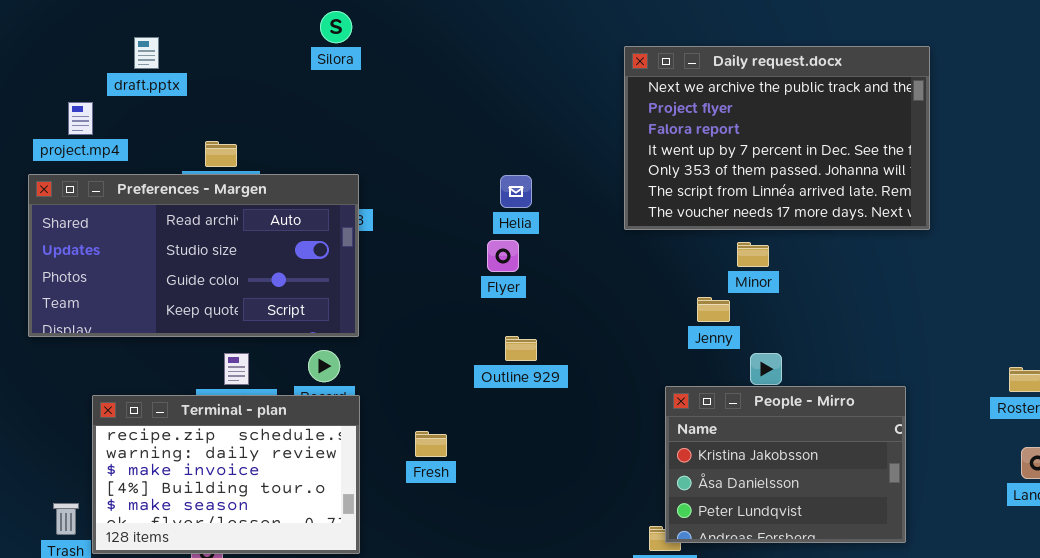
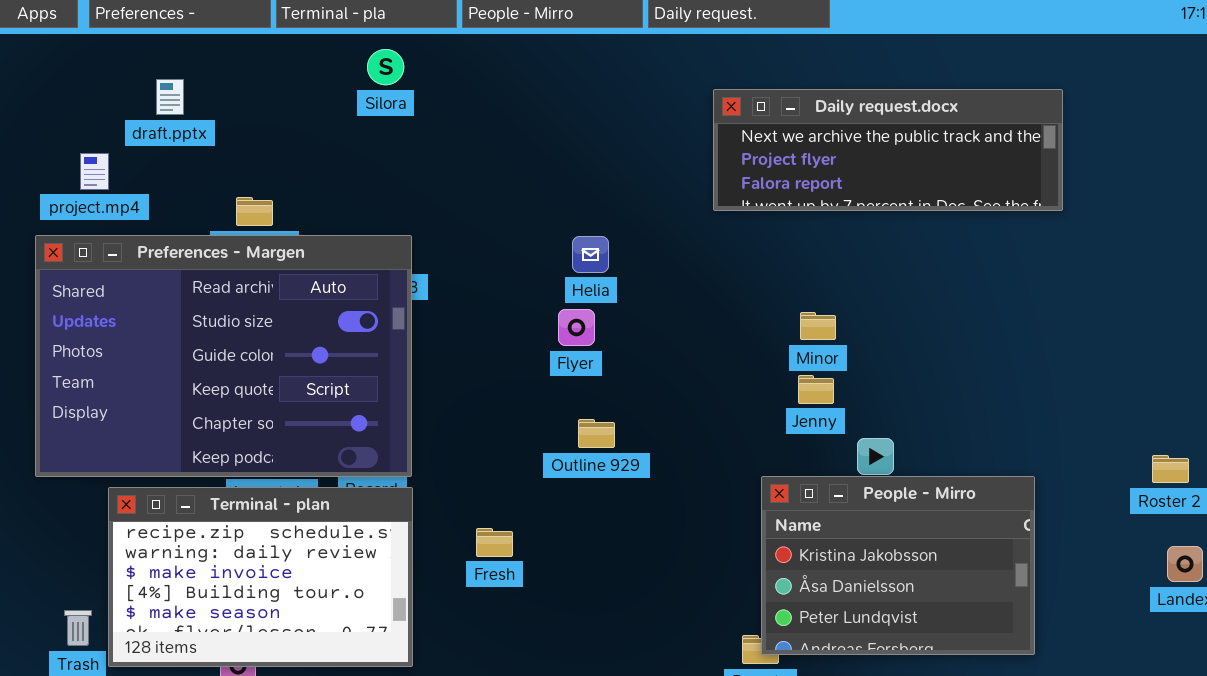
Daily request.docx: [624,46,930,230] -> [713,89,1063,211], resized
Preferences - Margen: [28,174,359,337] -> [35,235,412,477], resized
Minor: [737,242,769,267] -> [800,312,836,340], moved

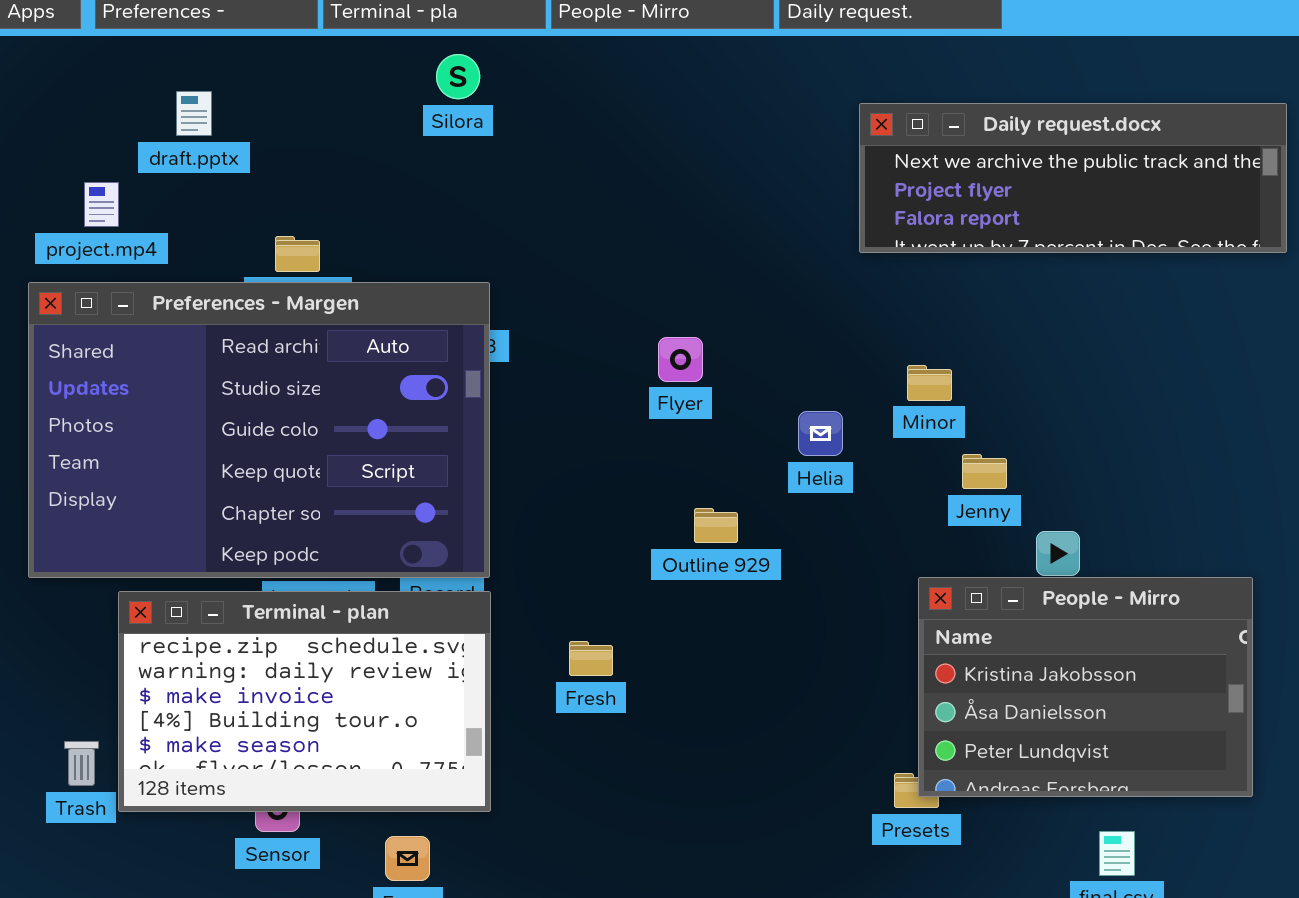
Helia: [572,236,609,273] -> [798,411,843,456], moved
Flyer: [558,309,595,346] -> [658,337,703,382], moved
Minor: [800,312,836,340] -> [907,365,952,401], moved

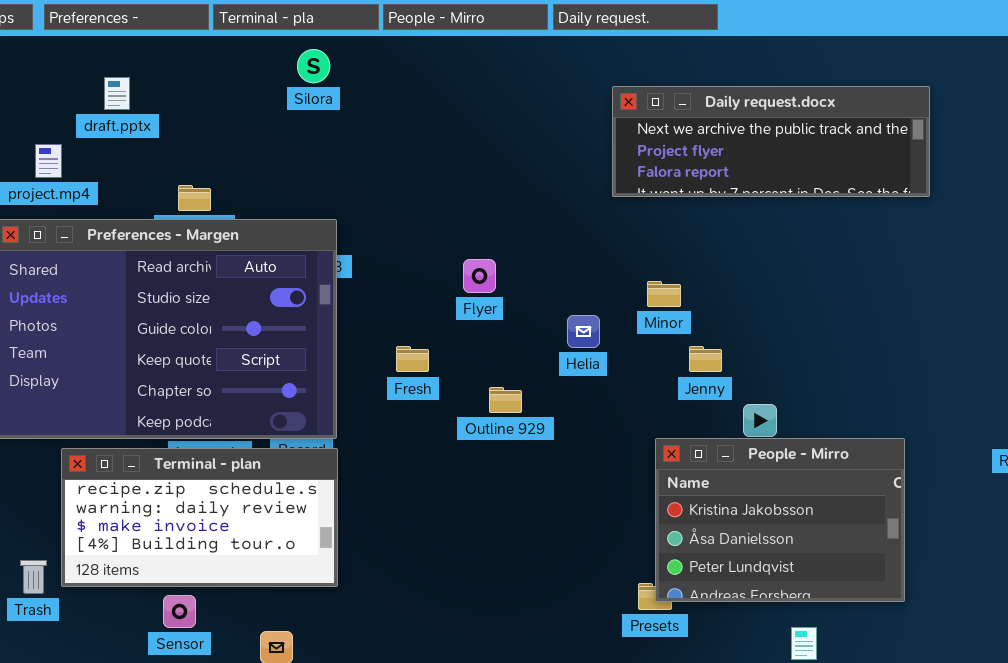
Terminal - plan: [118,591,491,812] -> [61,448,338,587], resized
Fresh: [569,641,613,676] -> [396,346,429,372], moved

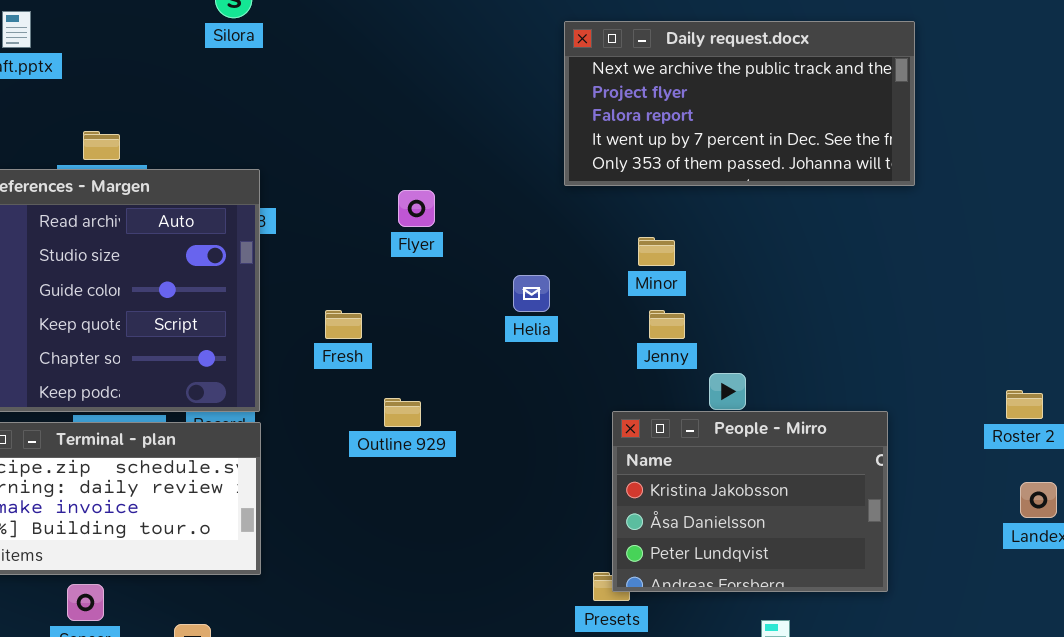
Daily request.docx: [612,86,930,197] -> [564,21,915,186], resized
Flyer: [463,259,496,293] -> [398,190,435,227], moved
Minor: [647,281,681,307] -> [638,237,675,266], moved
Outline 929: [489,387,522,413] -> [384,398,421,427], moved

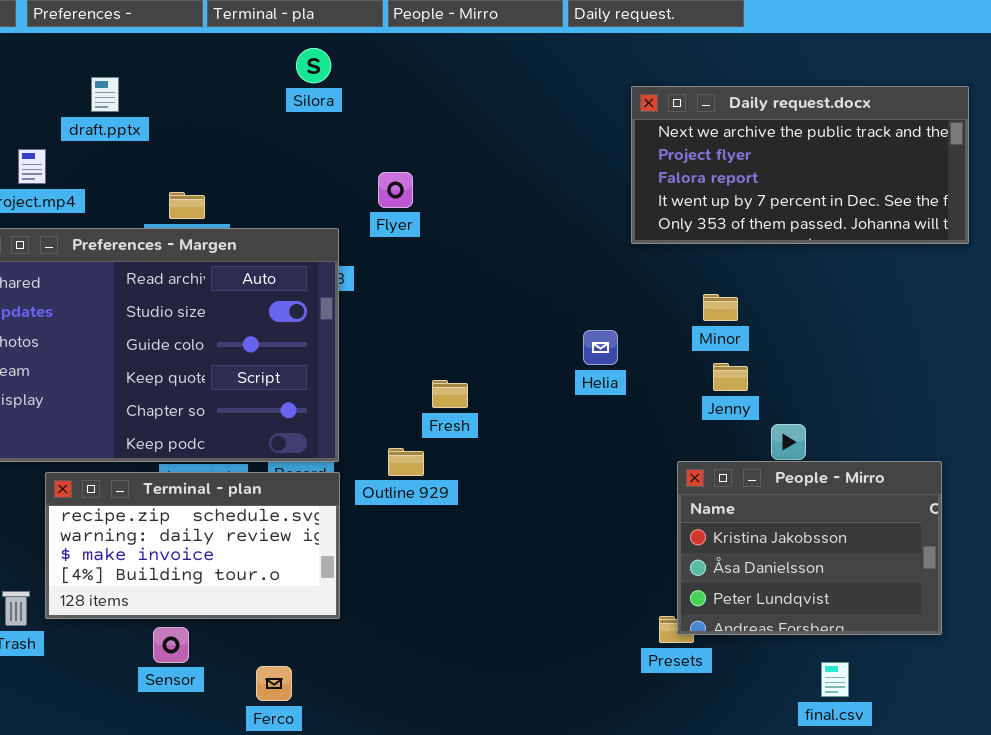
Flyer: [398,190,435,227] -> [378,172,413,208], moved
Fresh: [325,310,362,339] -> [432,380,468,408], moved
Outline 929: [384,398,421,427] -> [388,448,424,476], moved

